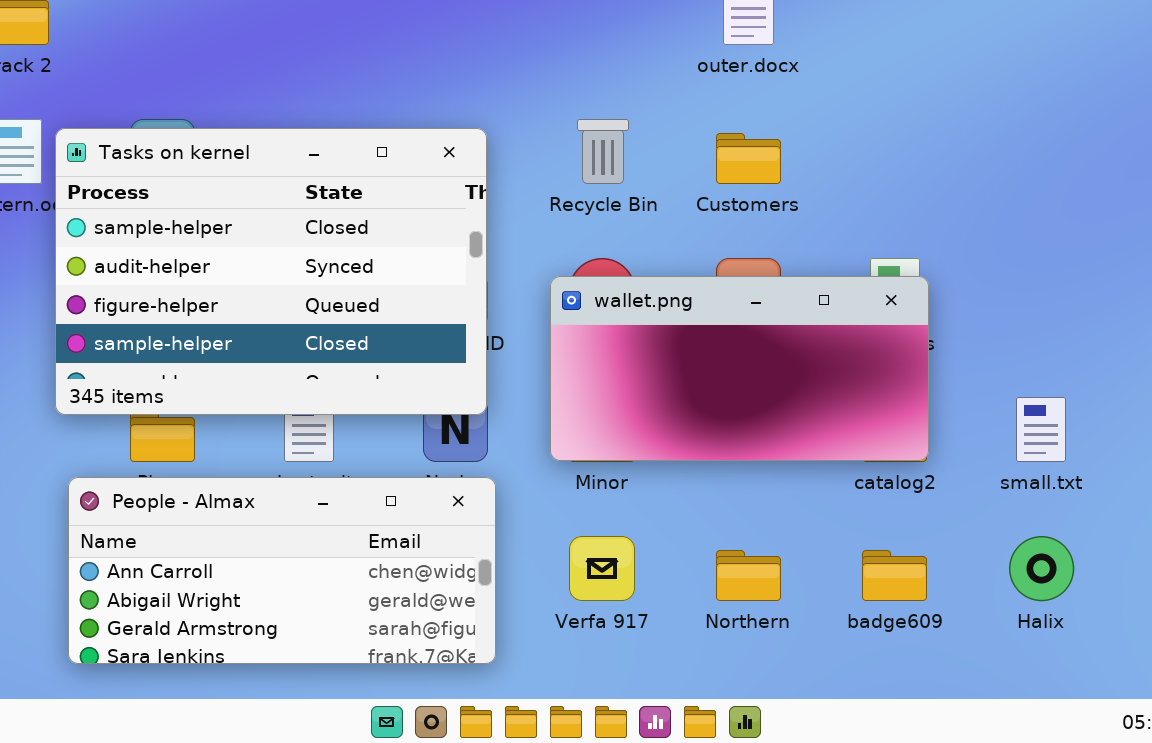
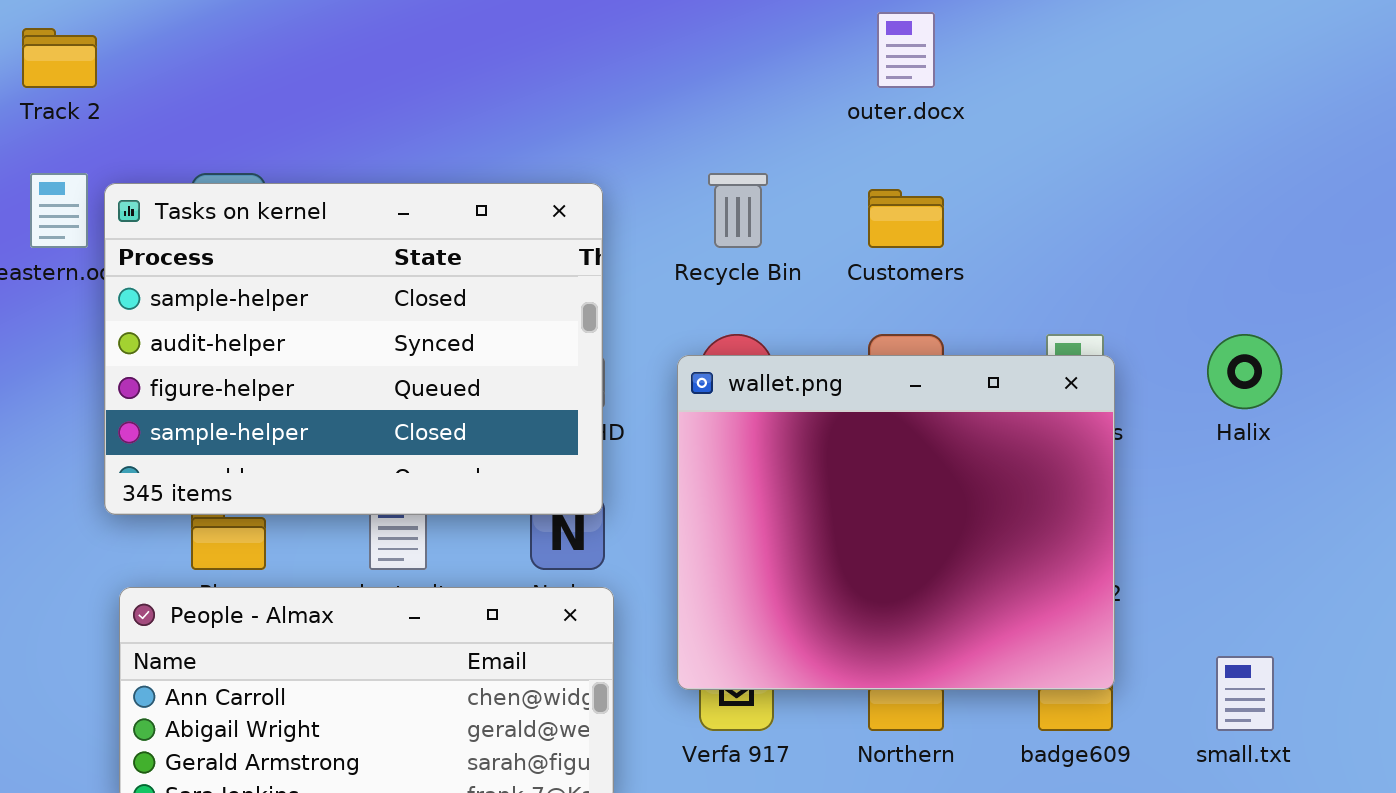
wallet.png: [550,276,929,461] -> [677,355,1115,690], resized
small.txt: [1016,397,1066,462] -> [1216,656,1274,731], moved
Halix: [1009,536,1074,601] -> [1207,334,1282,409], moved

